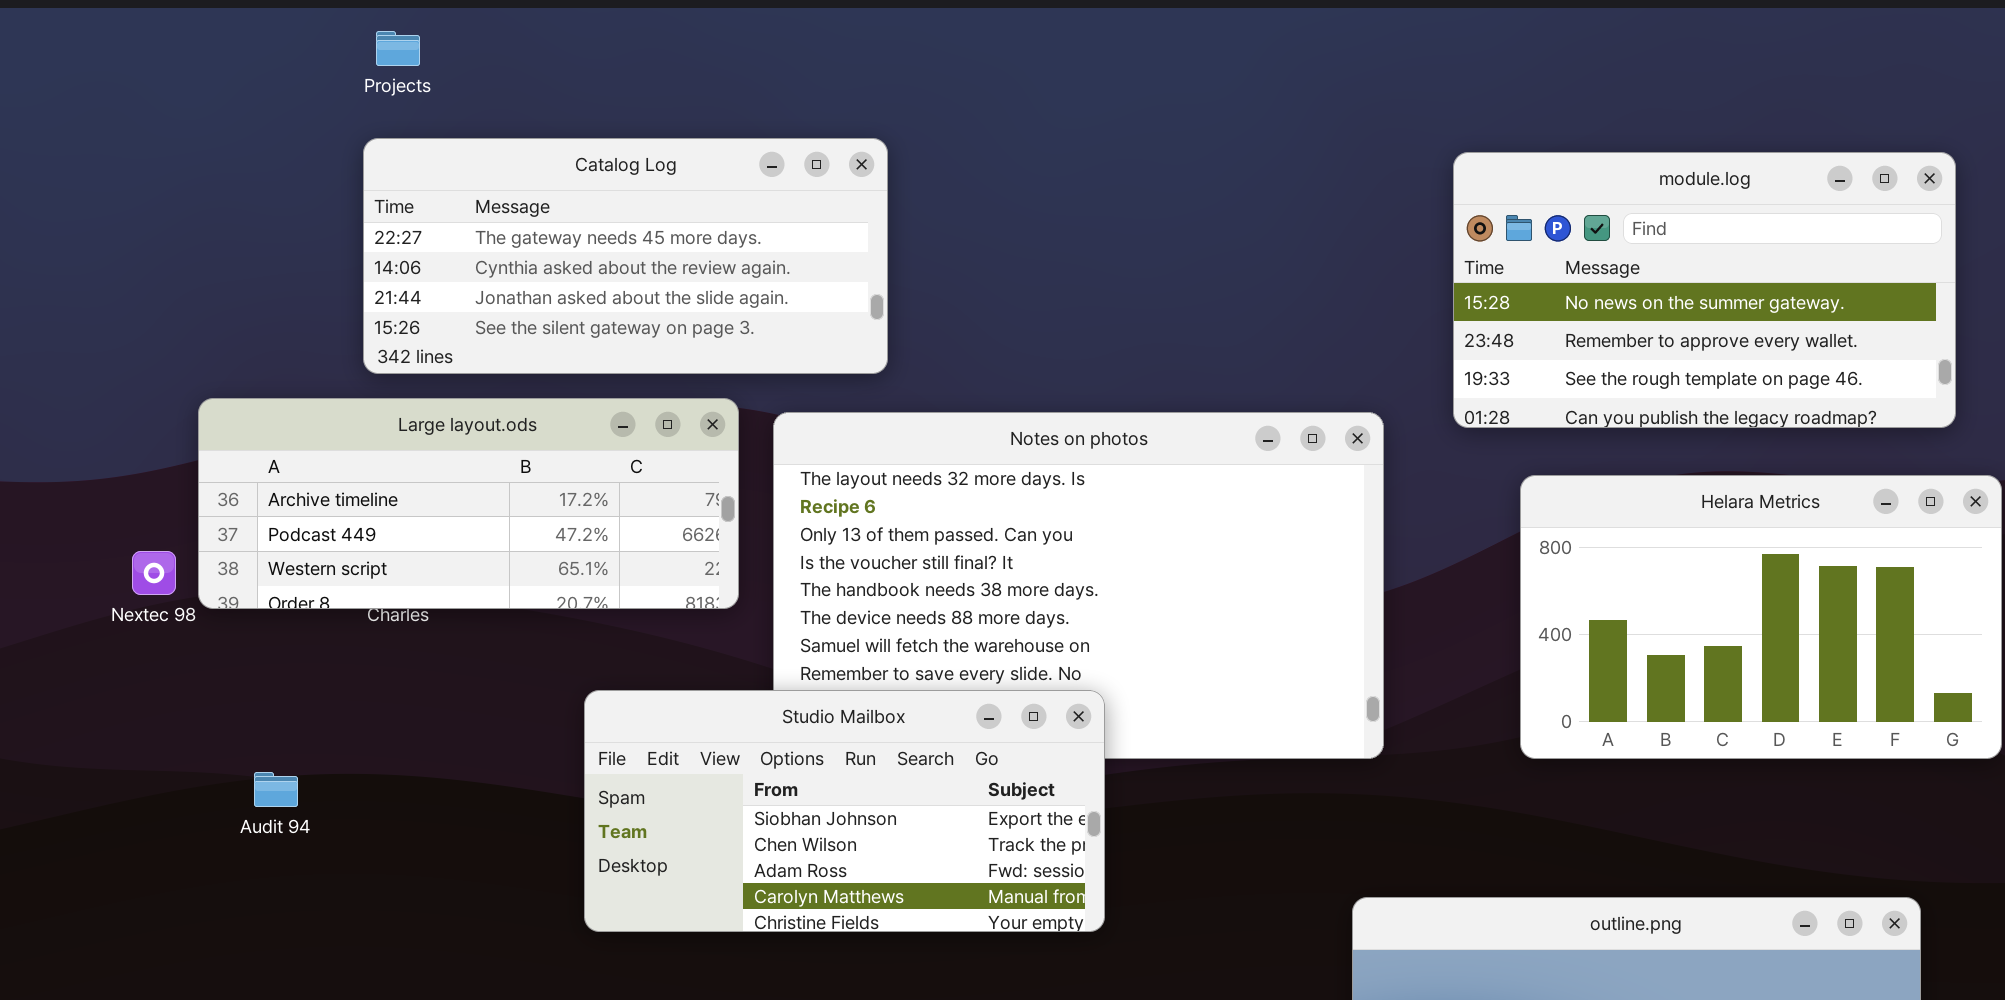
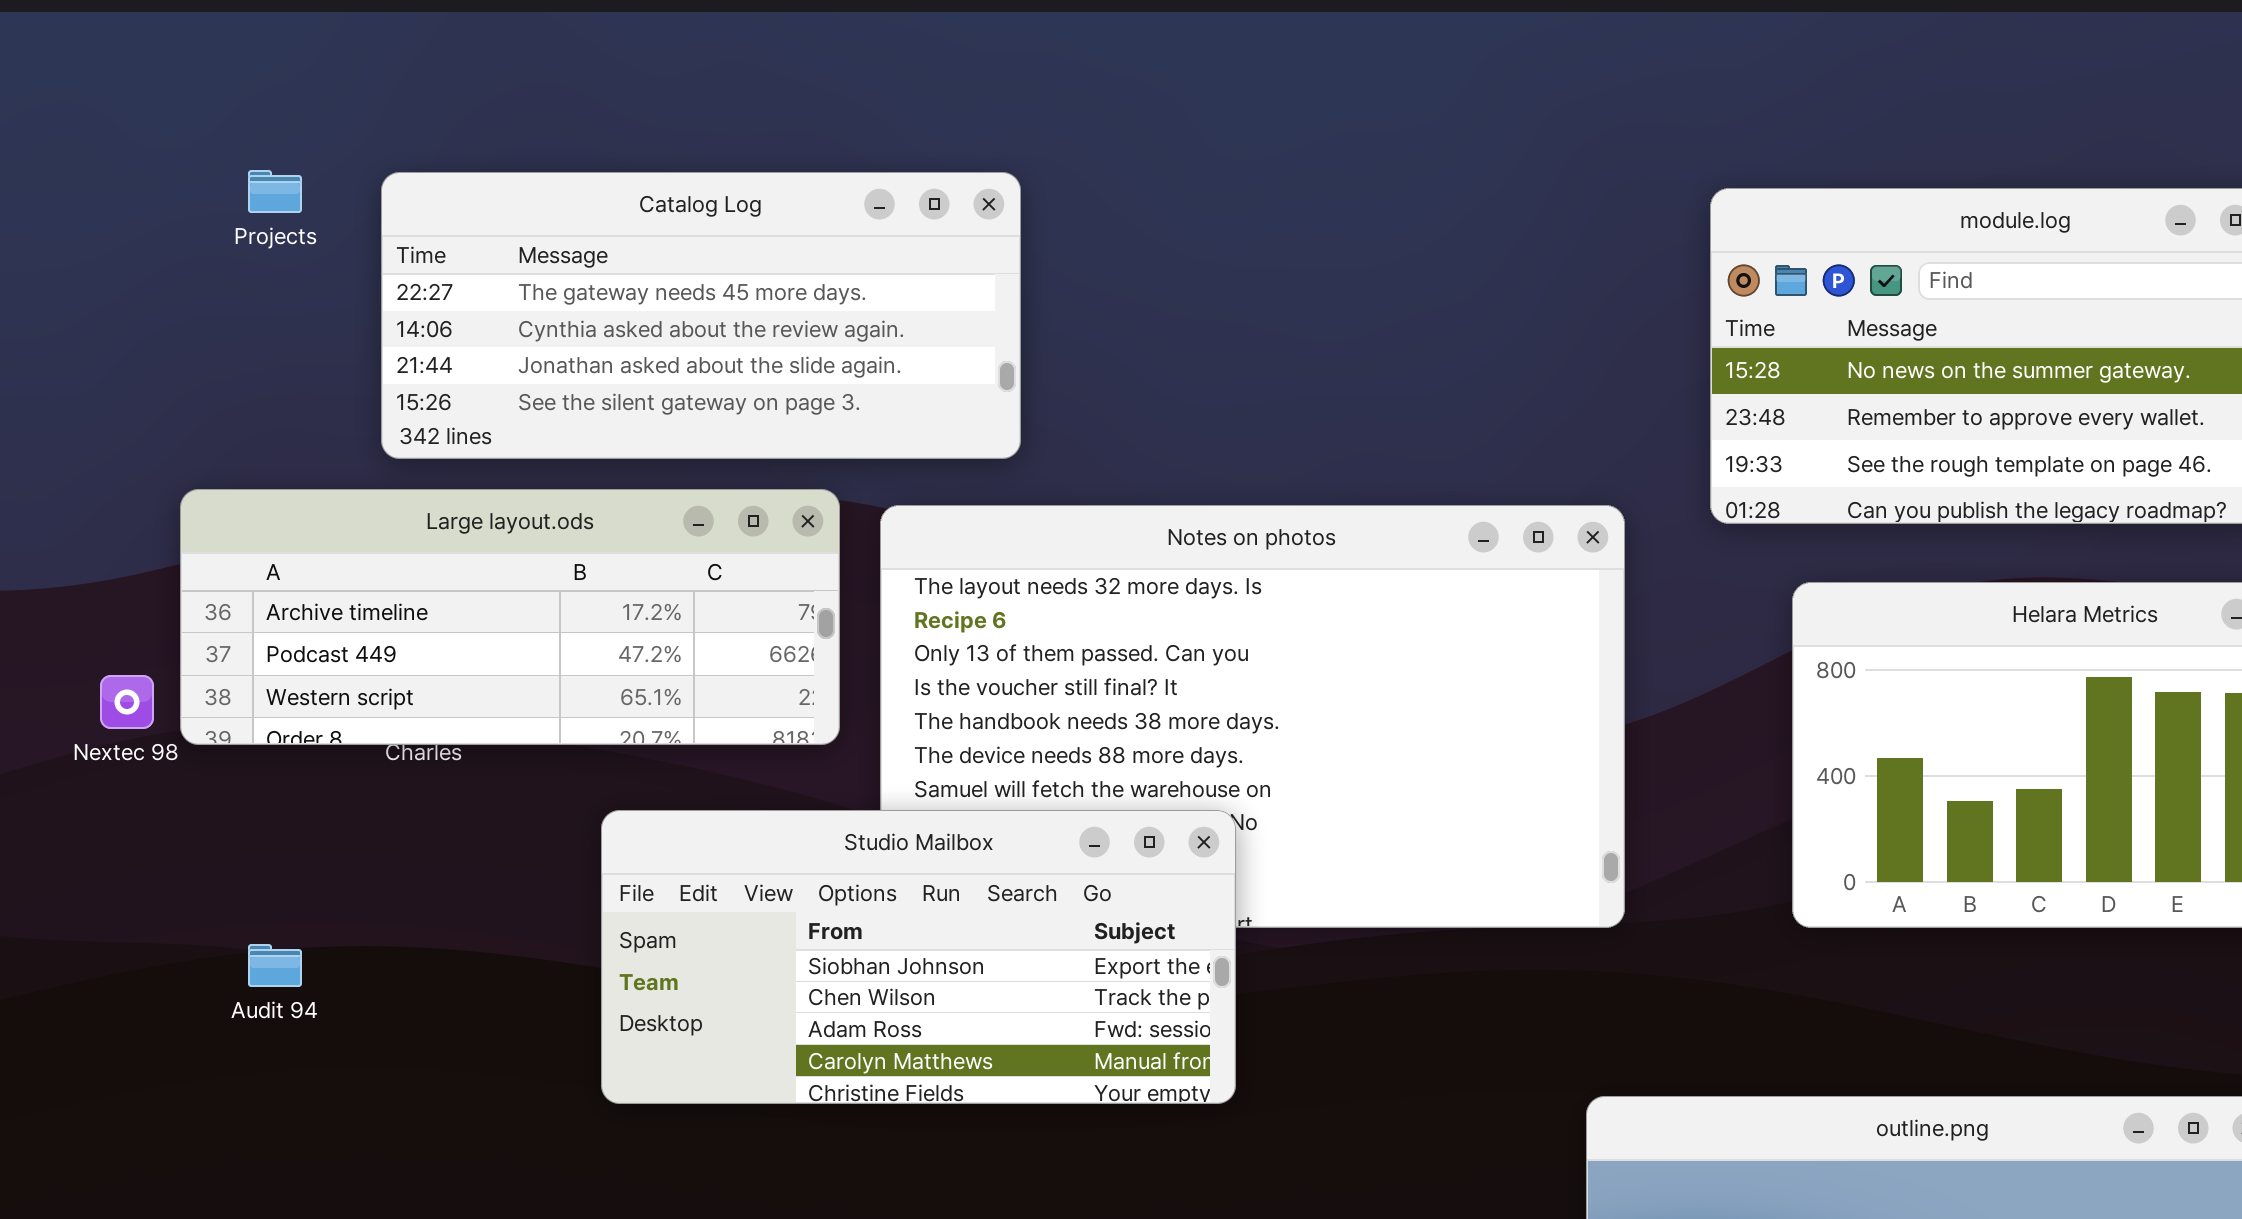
Projects: [376,31,420,66] -> [248,170,302,213], moved
Studio Mailbox: [584,690,1105,932] -> [601,810,1236,1104], moved

